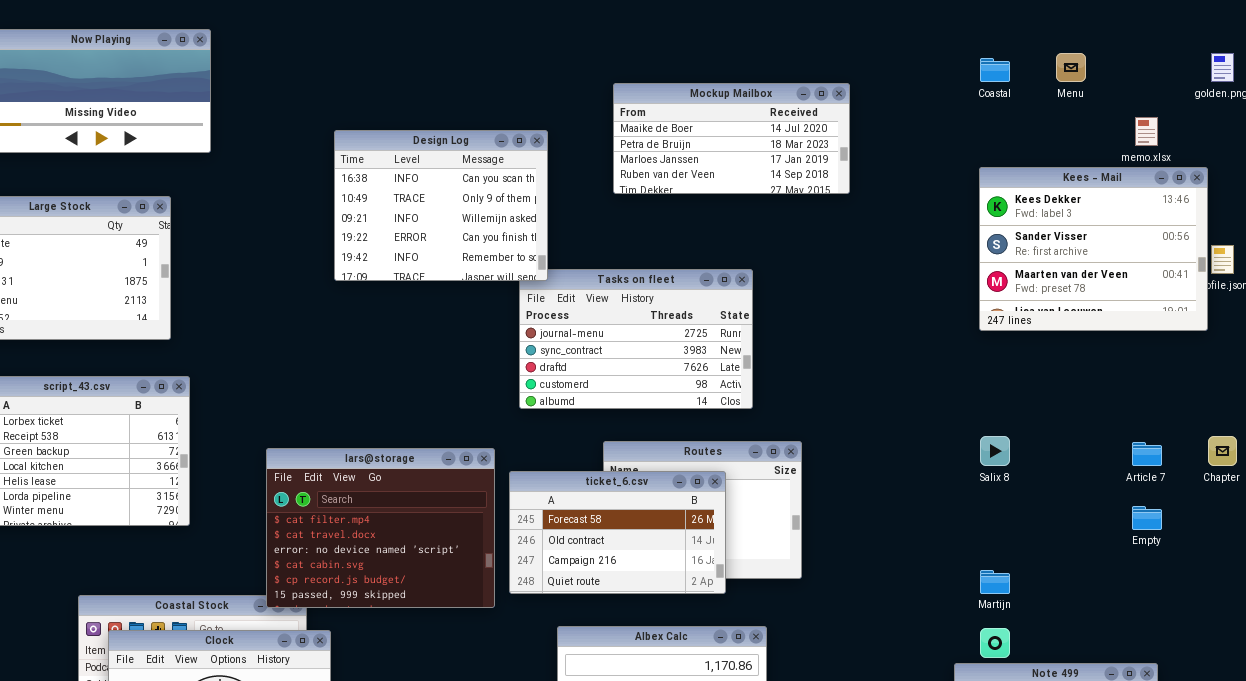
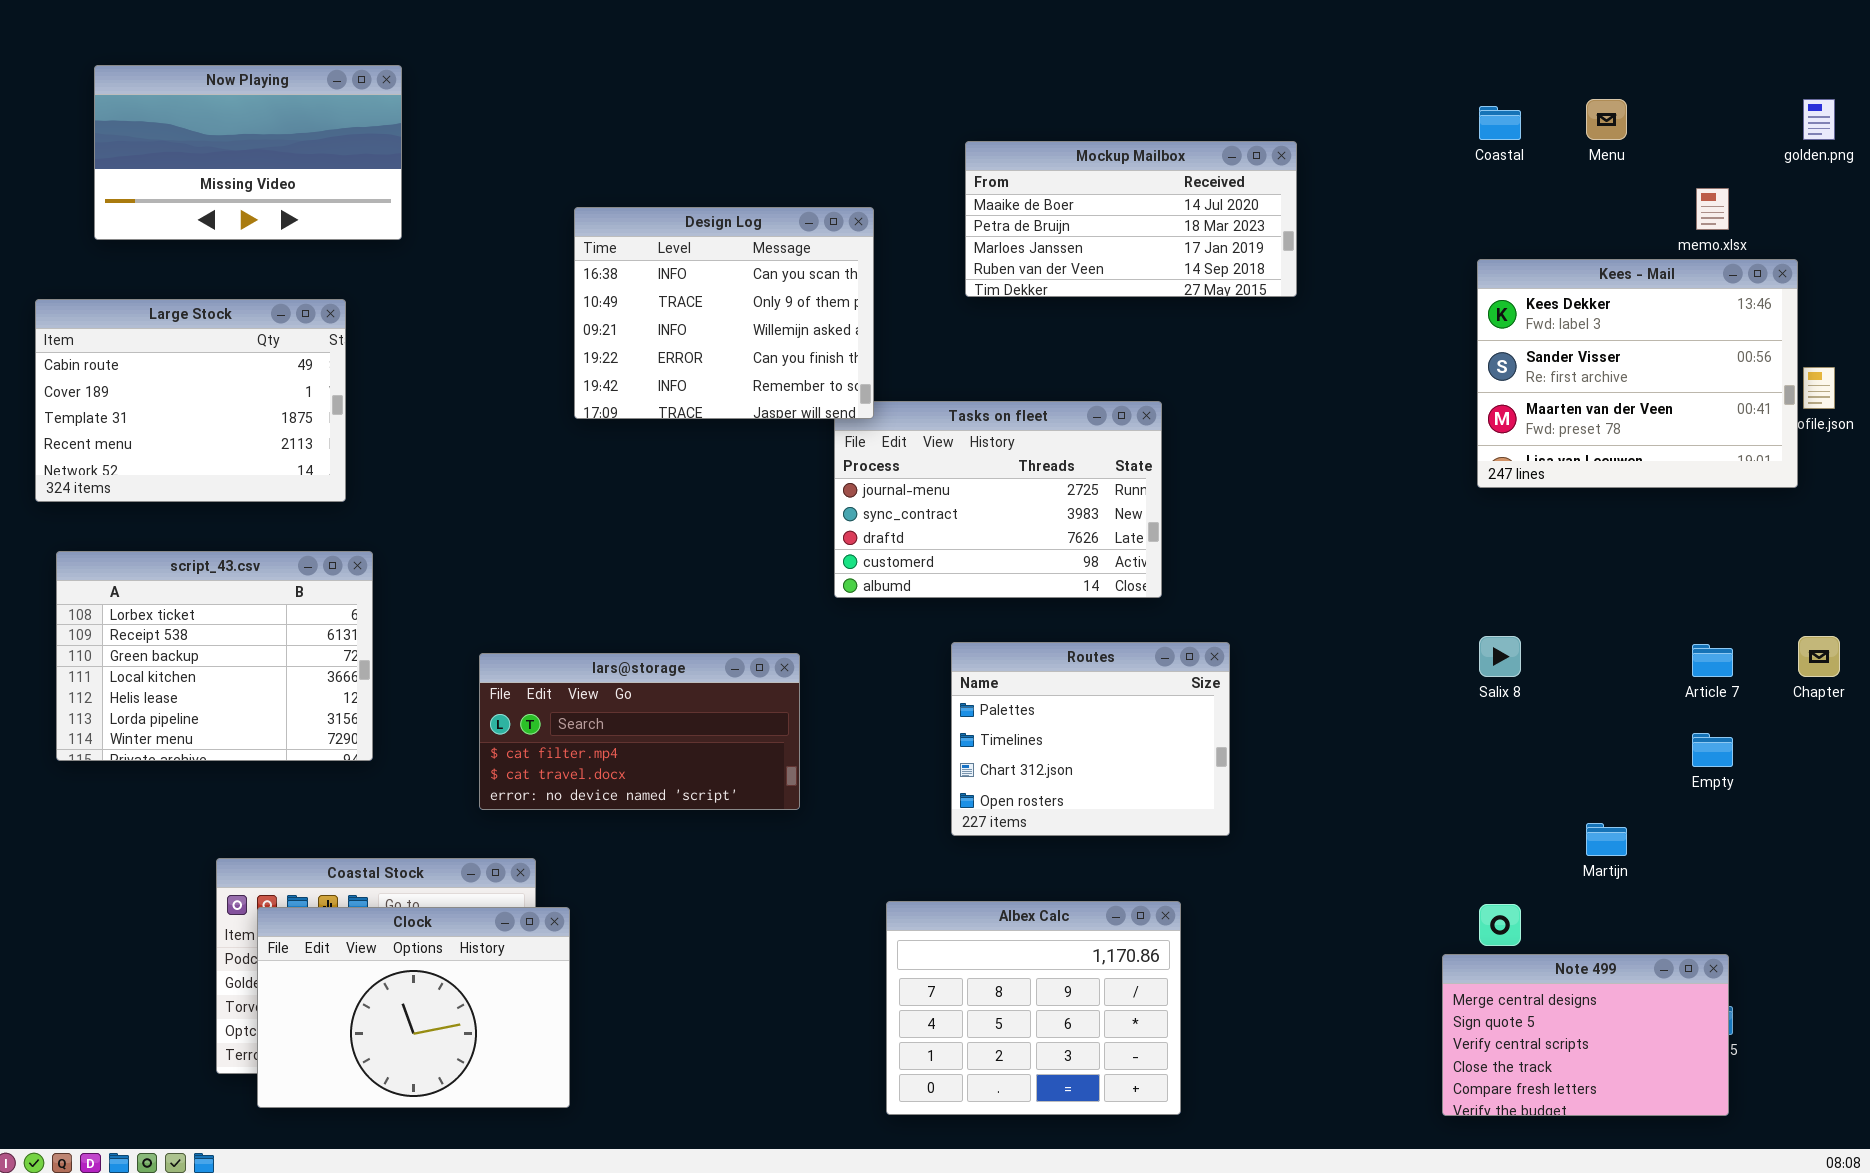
lars@storage: [266,448,495,608] -> [479,653,800,810], resized
ticket_6.csv: [509,471,726,594] -> none, closed
Martijn: [980,570,1010,594] -> [1586,823,1627,856], moved

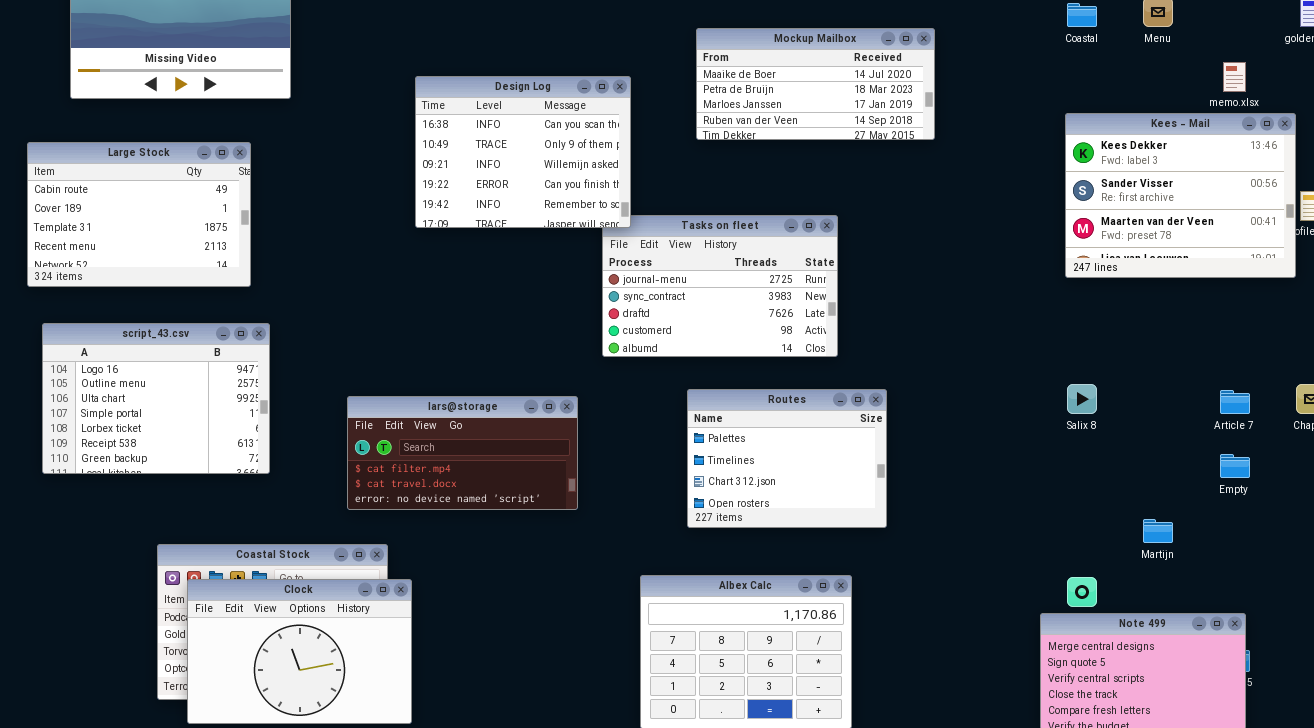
script_43.csv: [56,551,373,761] -> [42,323,270,474], scrolled up 4 rows

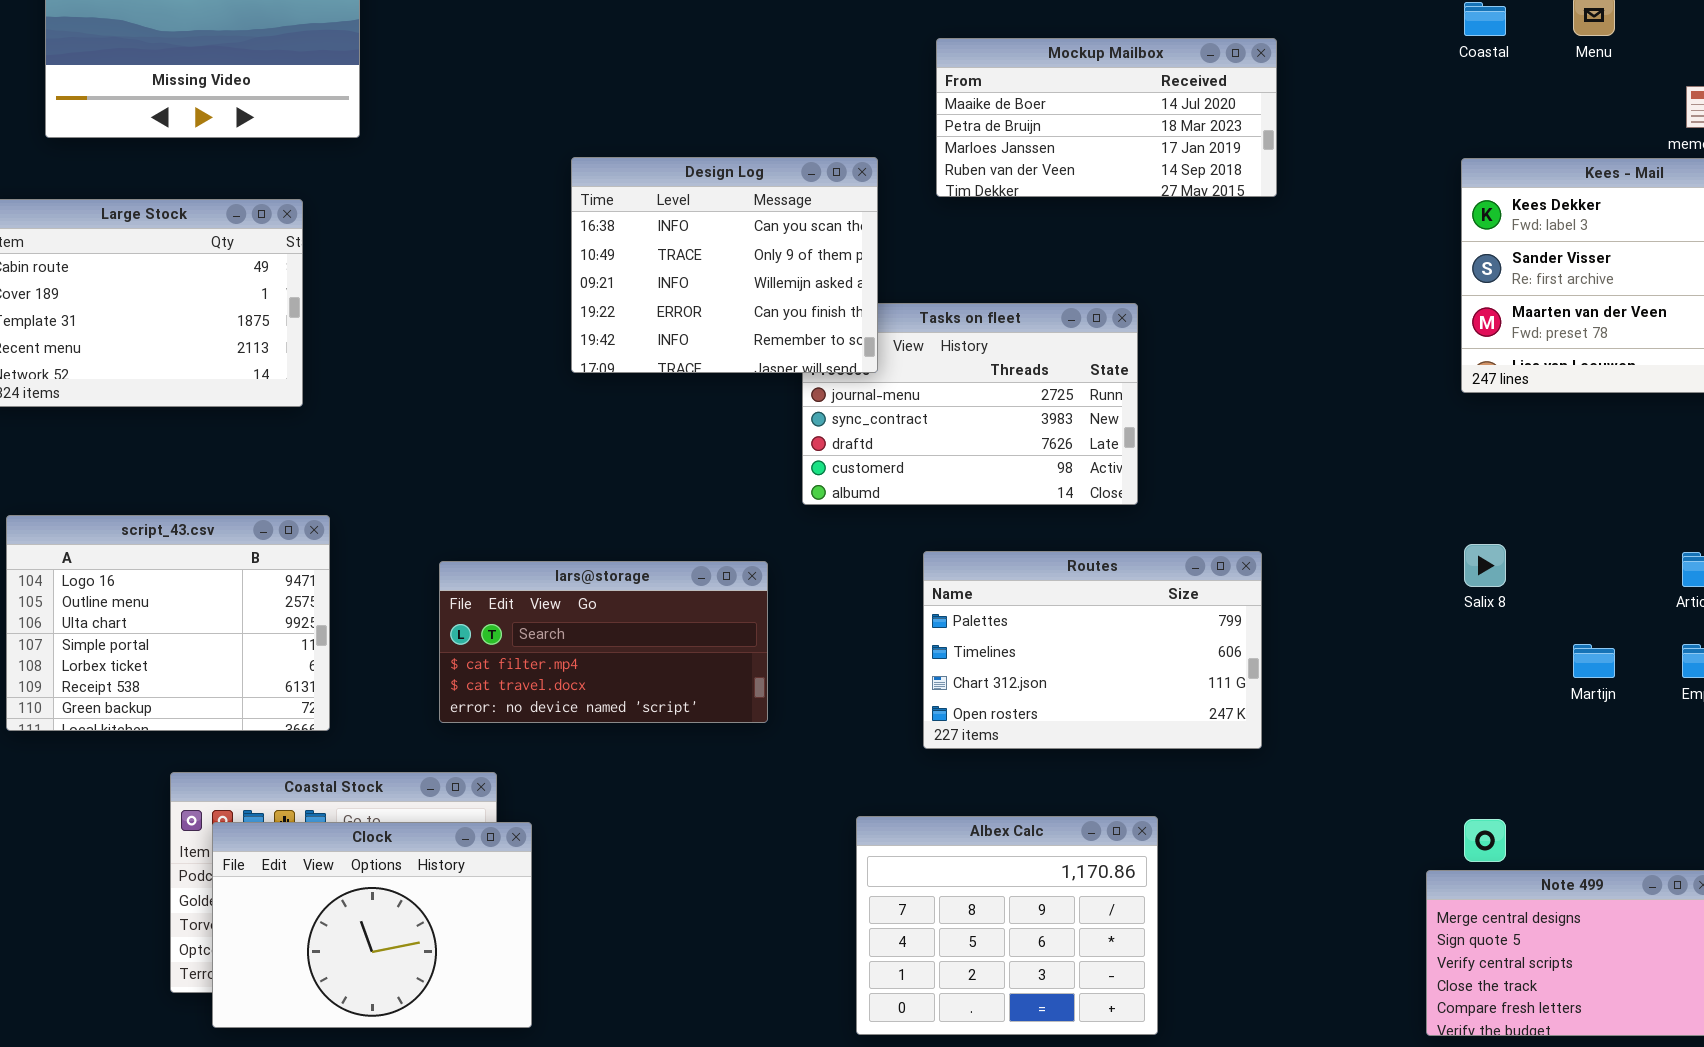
Design Log: [415,76,631,228] -> [571,157,878,373], moved
script_43.csv: [42,323,270,474] -> [6,515,330,731], moved
Routes: [687,389,887,528] -> [923,551,1262,749], resized
Martijn: [1143,519,1173,543] -> [1573,644,1615,678], moved

